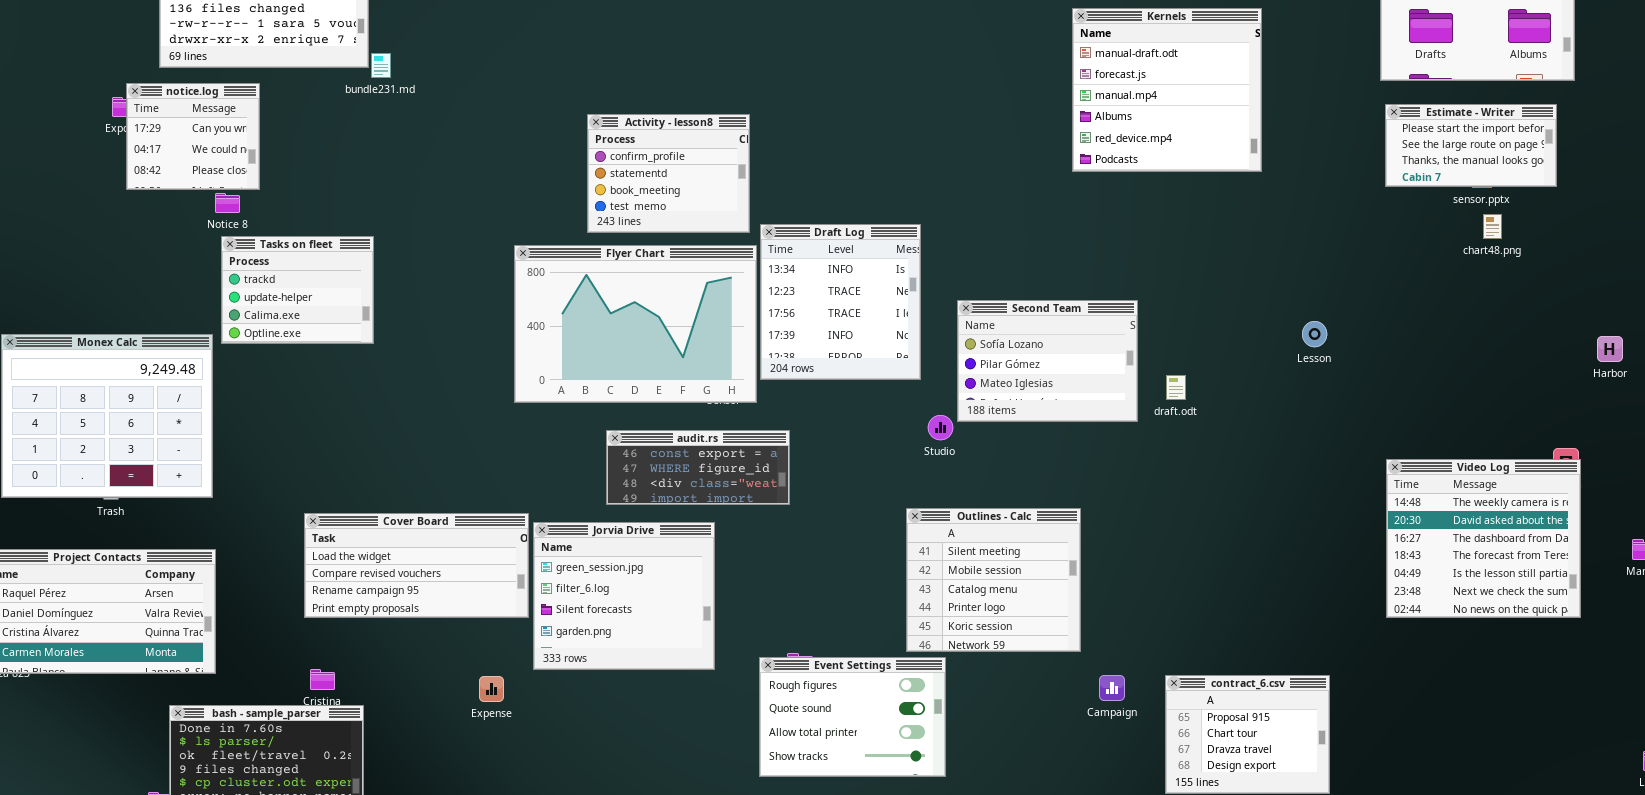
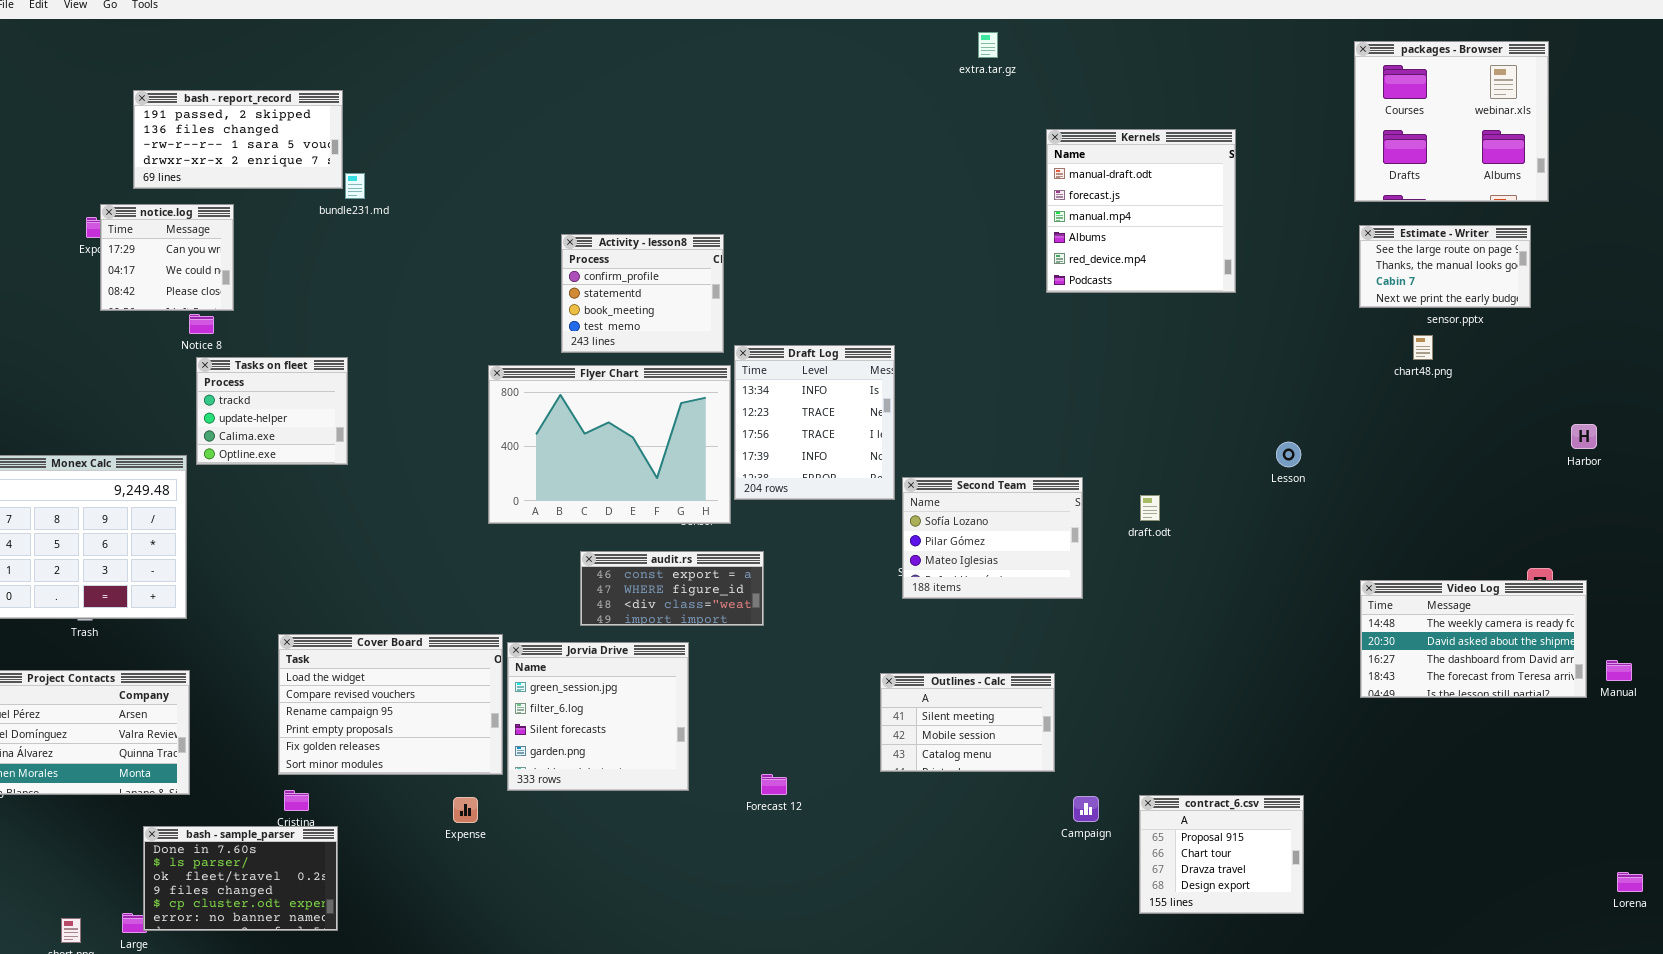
Estimate - Writer: [1385,104,1557,187] -> [1359,225,1531,308], scrolled down 1 row
chart48.png: [1483,214,1502,239] -> [1413,335,1433,360], moved
Second Team: [957,300,1138,422] -> [902,477,1083,599], moved
Harbor: [1597,336,1623,362] -> [1571,424,1597,449], moved
Video Log: [1386,459,1581,618] -> [1360,580,1587,698], resized
Outlines - Calc: [906,508,1081,652] -> [880,673,1055,772], resized
Cover Board: [304,513,529,618] -> [278,634,503,775], resized
Event Settings: [759,657,946,777] -> none, closed

